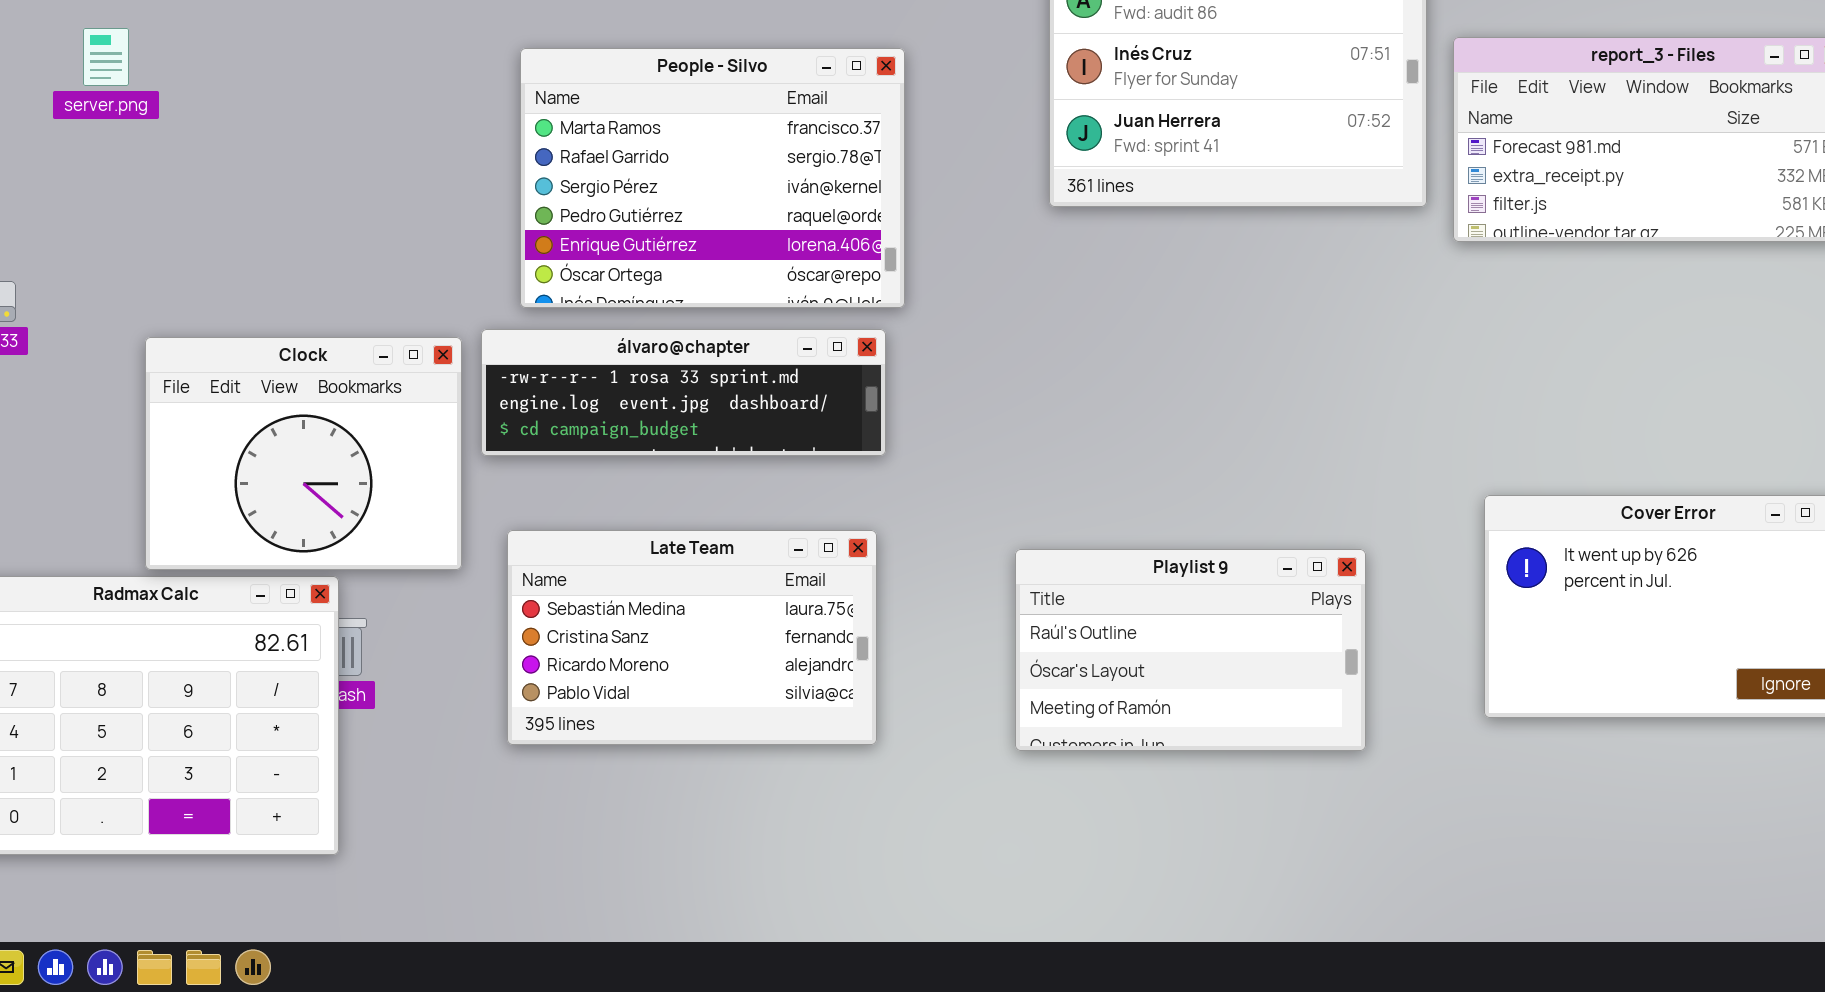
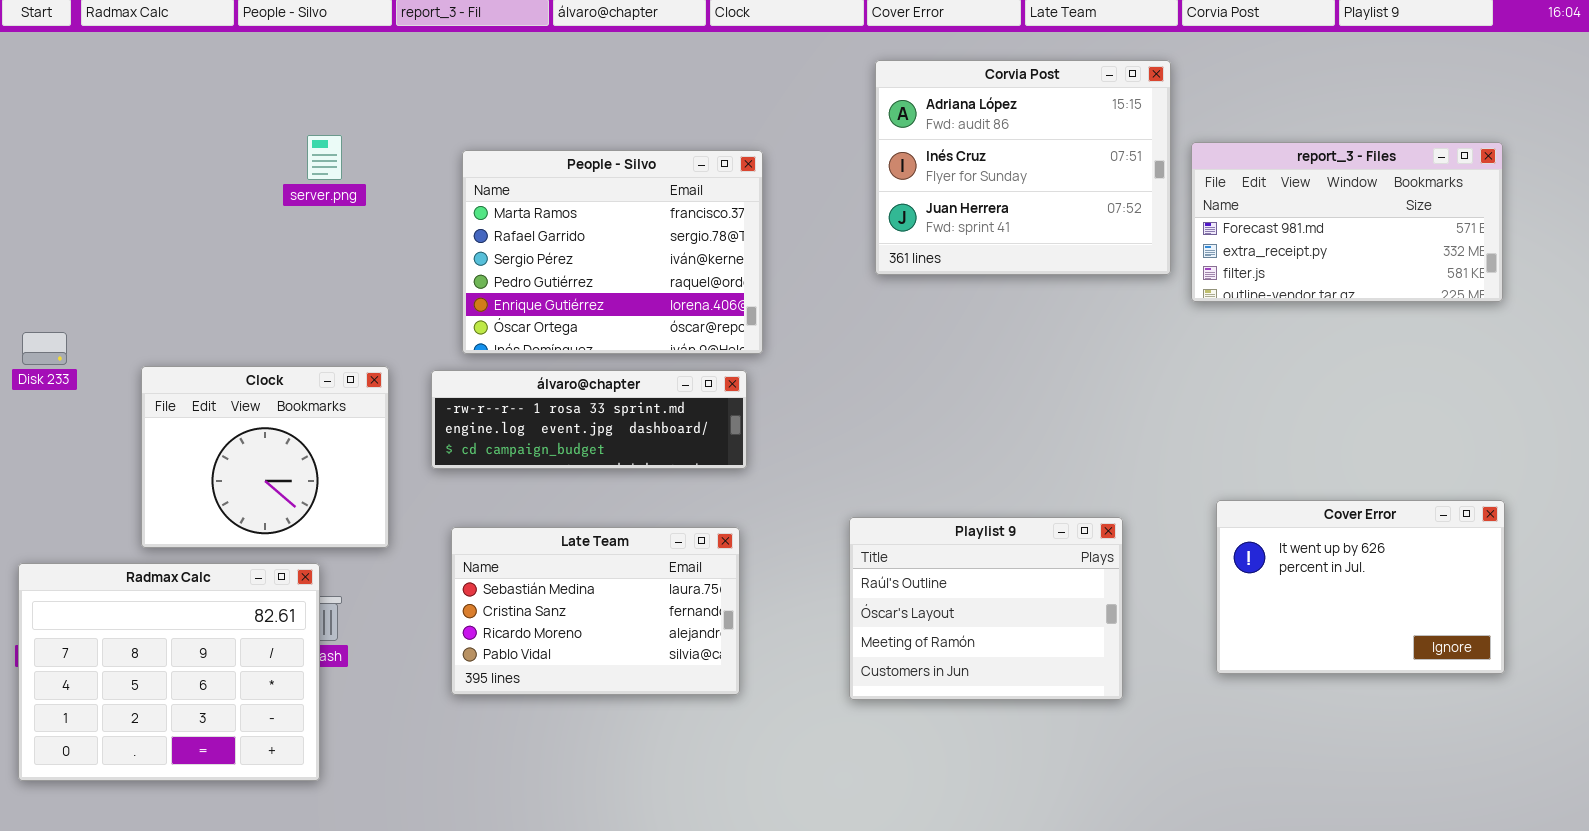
server.png: [83,28,129,86] -> [307,135,342,180], moved
Clock: [145,337,462,570] -> [141,366,389,548], moved
Playlist 9: [1015,549,1366,751] -> [849,517,1123,700], resized

